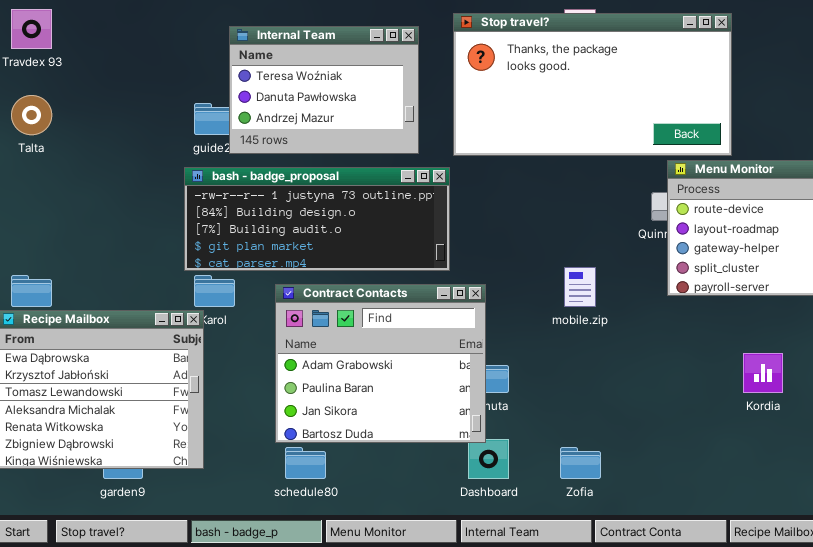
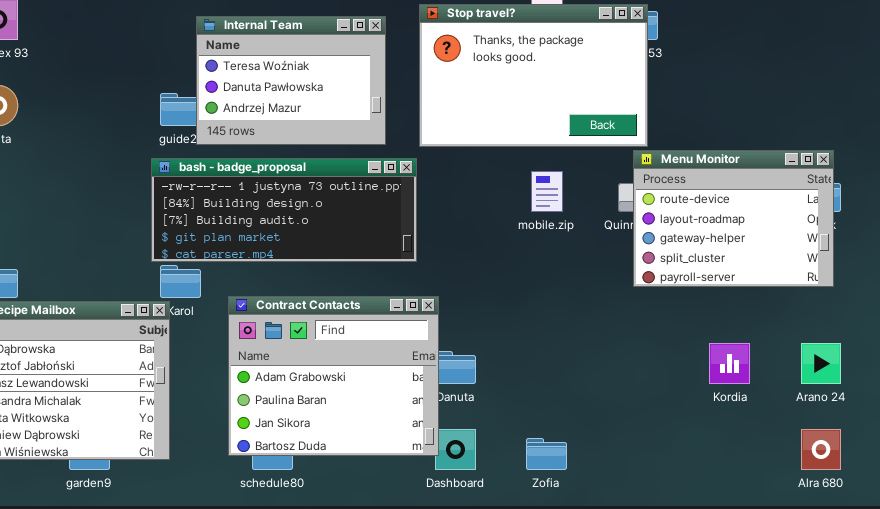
Stop travel?: [453,13,732,156] -> [419,4,648,147], resized
mobile.zip: [564,267,596,307] -> [531,171,563,212], moved
Contract Contacts: [275,284,486,443] -> [228,296,439,456], moved

